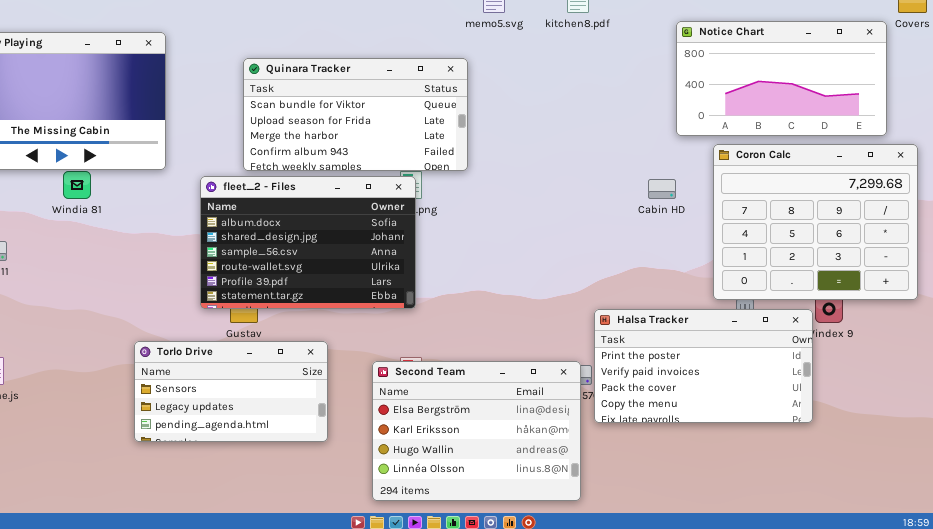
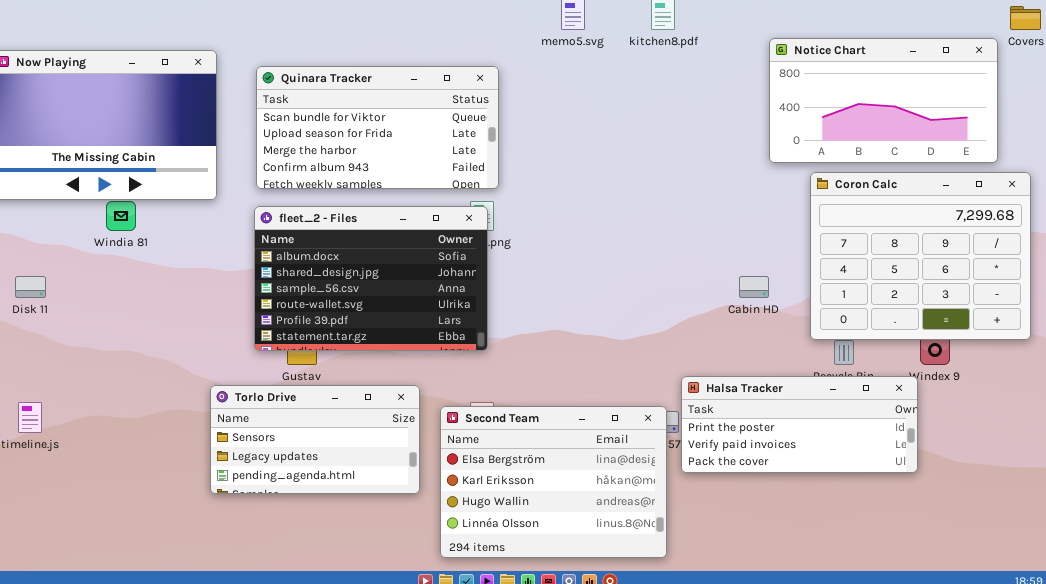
Quinara Tracker: [243,58,468,171] -> [256,66,499,189], moved
Cabin HD: [648,179,676,199] -> [739,276,769,298], moved
Halsa Tracker: [594,309,813,423] -> [681,376,918,473], resized
Torlo Drive: [134,341,328,442] -> [210,385,420,494], moved

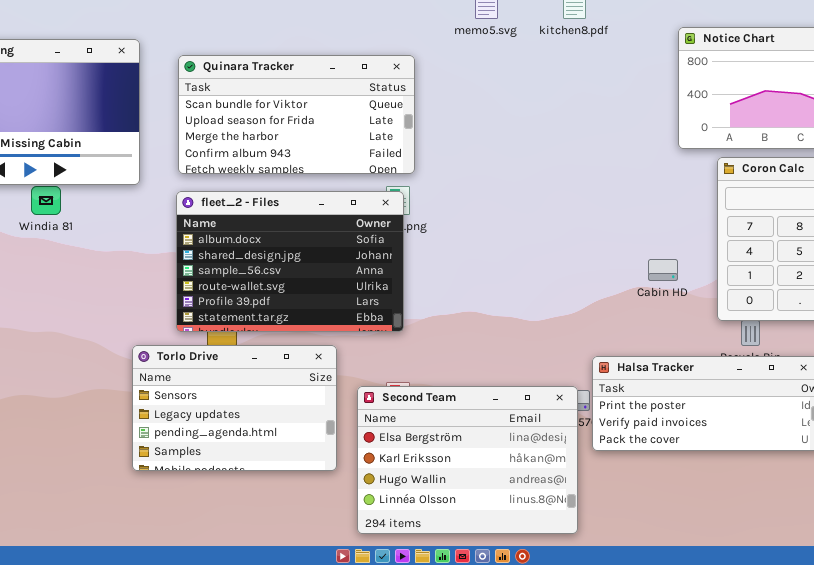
Torlo Drive: [210,385,420,494] -> [132,345,337,471], resized

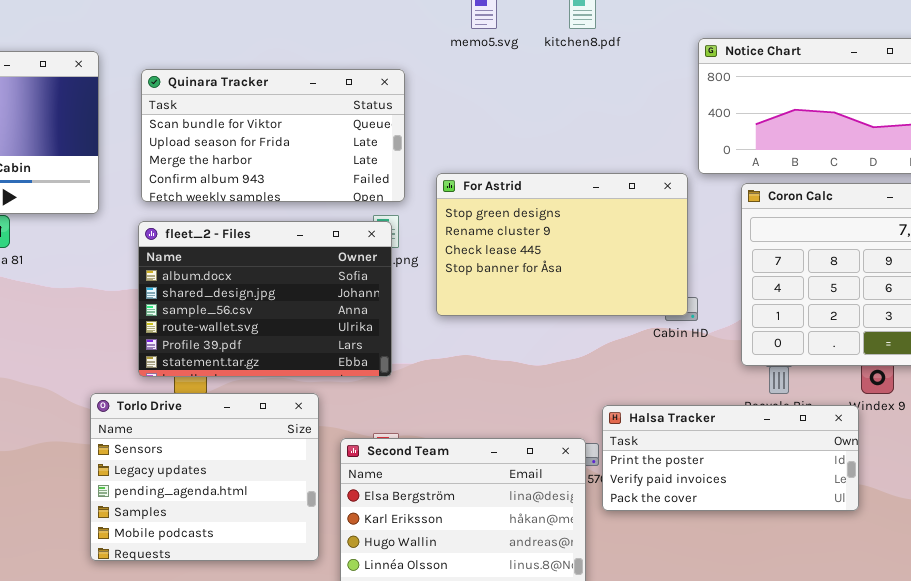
For Astrid: none -> [436,173,688,316], opened
Torlo Drive: [132,345,337,471] -> [90,393,319,561], resized

